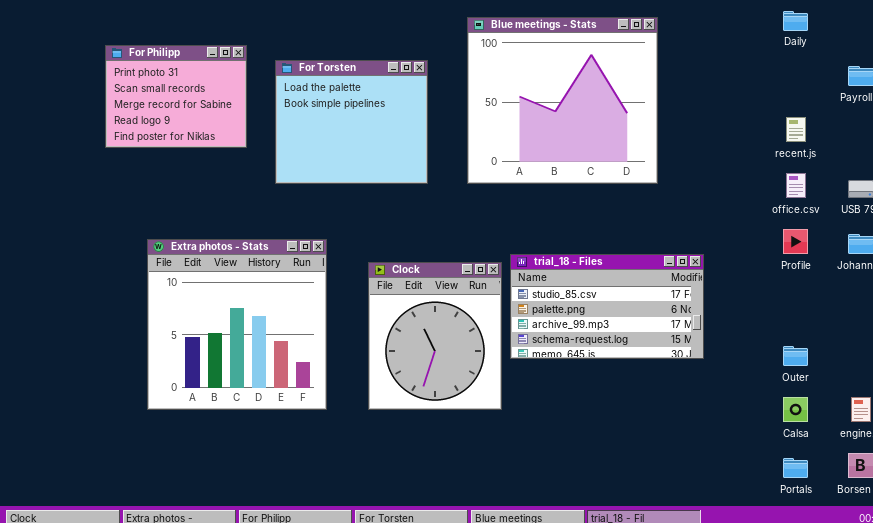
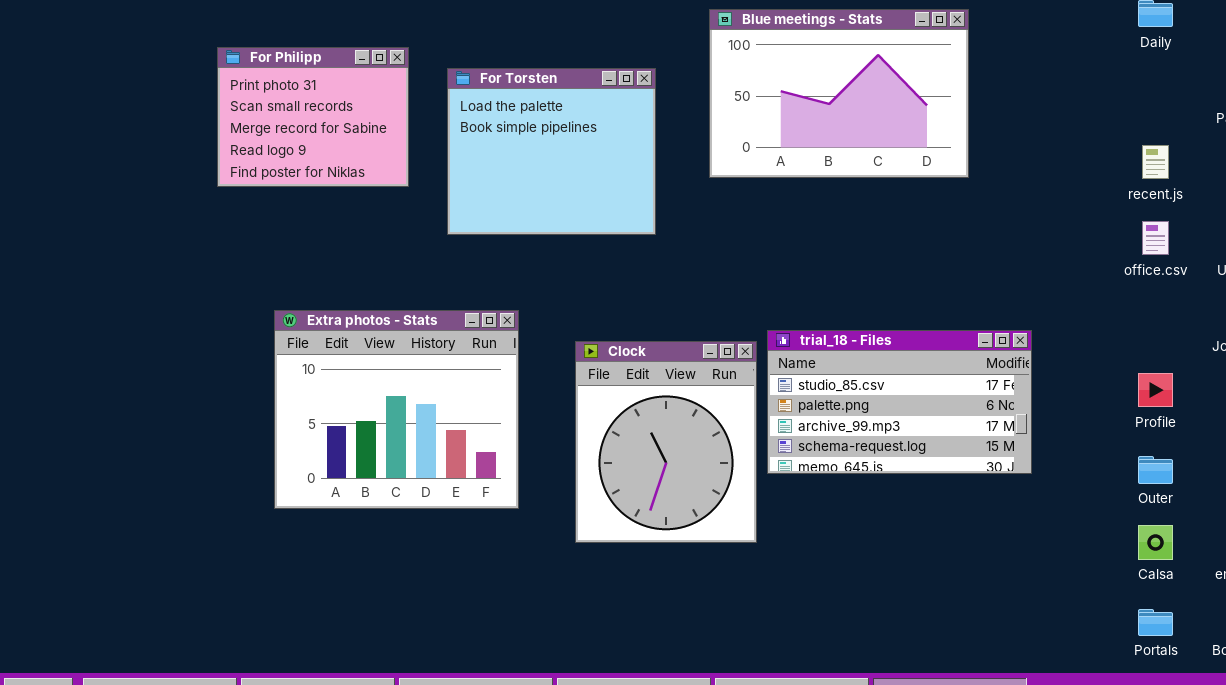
Blue meetings - Stats: [467,17,658,184] -> [709,9,969,178], resized
Profile: [783,229,808,254] -> [1138,373,1173,407], moved
Extra photos - Stats: [147,239,327,410] -> [274,310,519,509], resized

